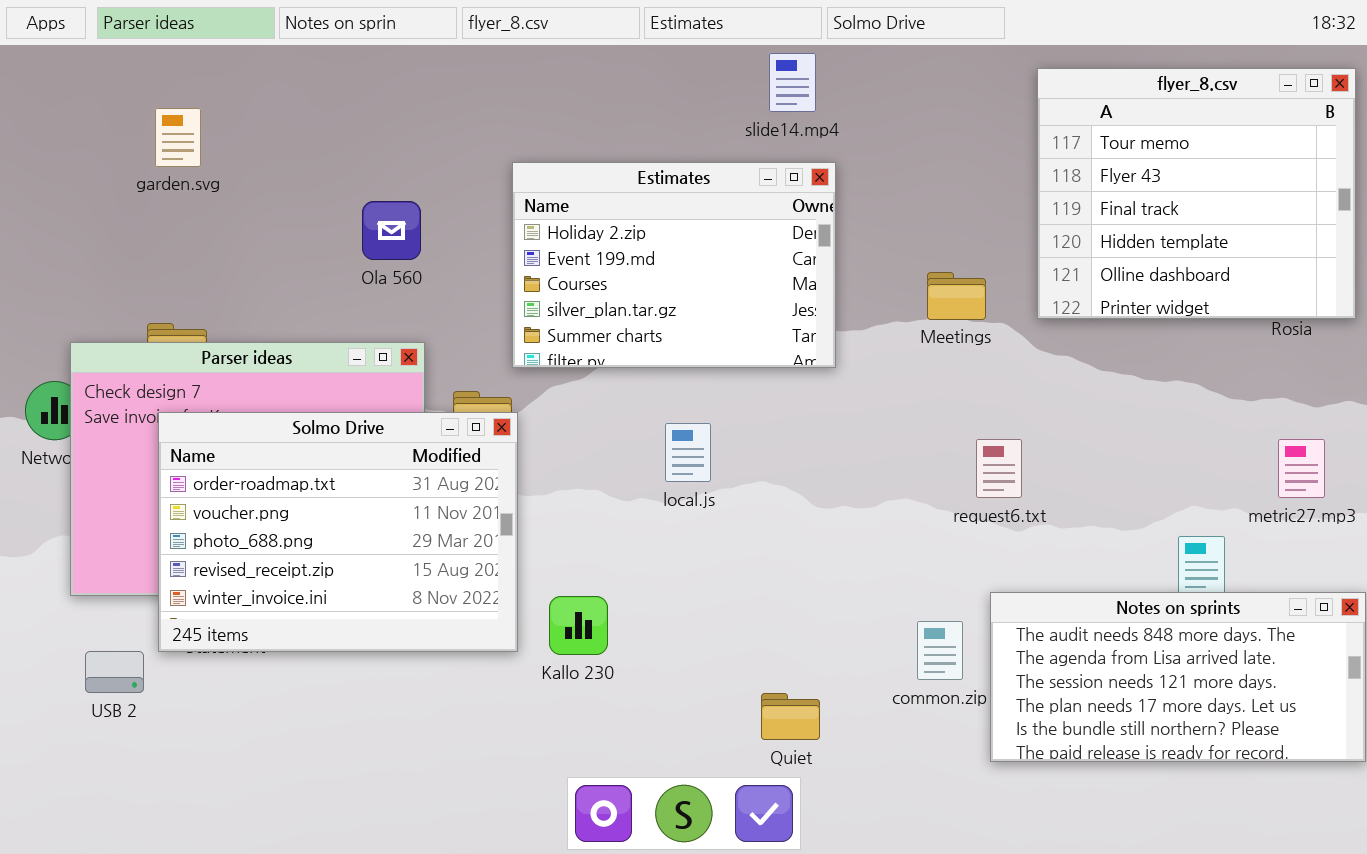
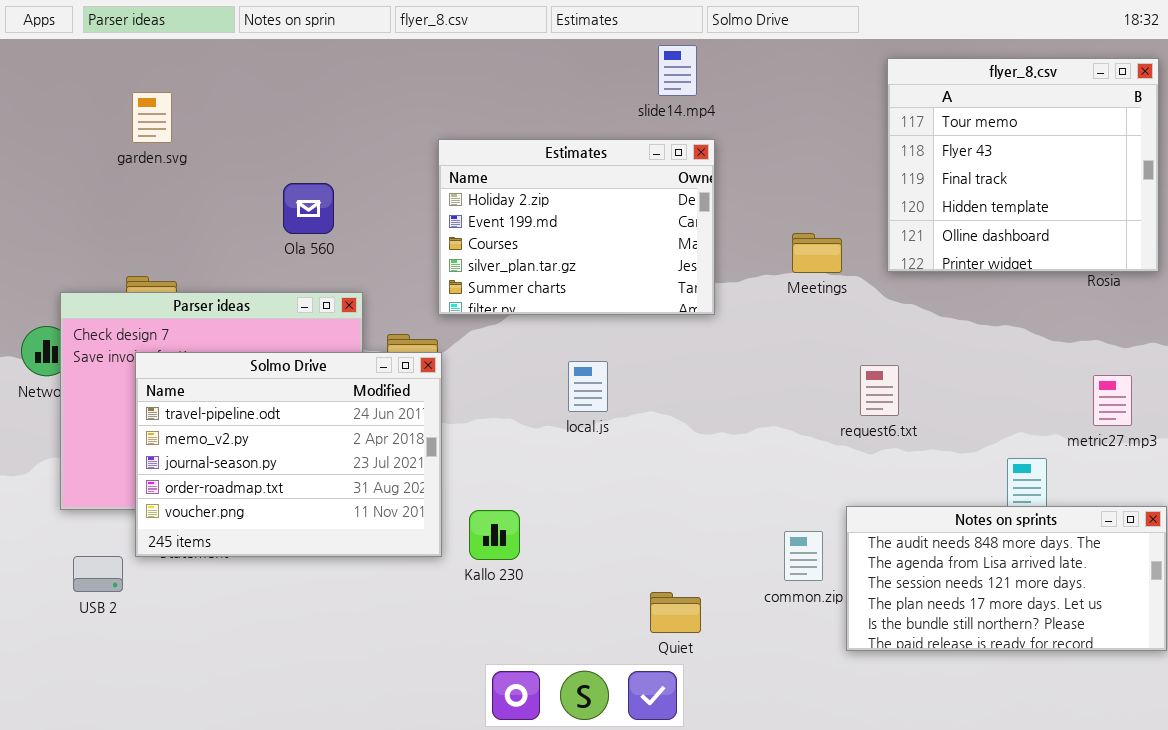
Ola 560: [362,201,421,260] -> [283,183,334,234], moved
Solmo Drive: [158,412,518,652] -> [135,352,442,557], scrolled up 3 rows
request6.txt: [976,439,1022,498] -> [860,365,899,416], moved

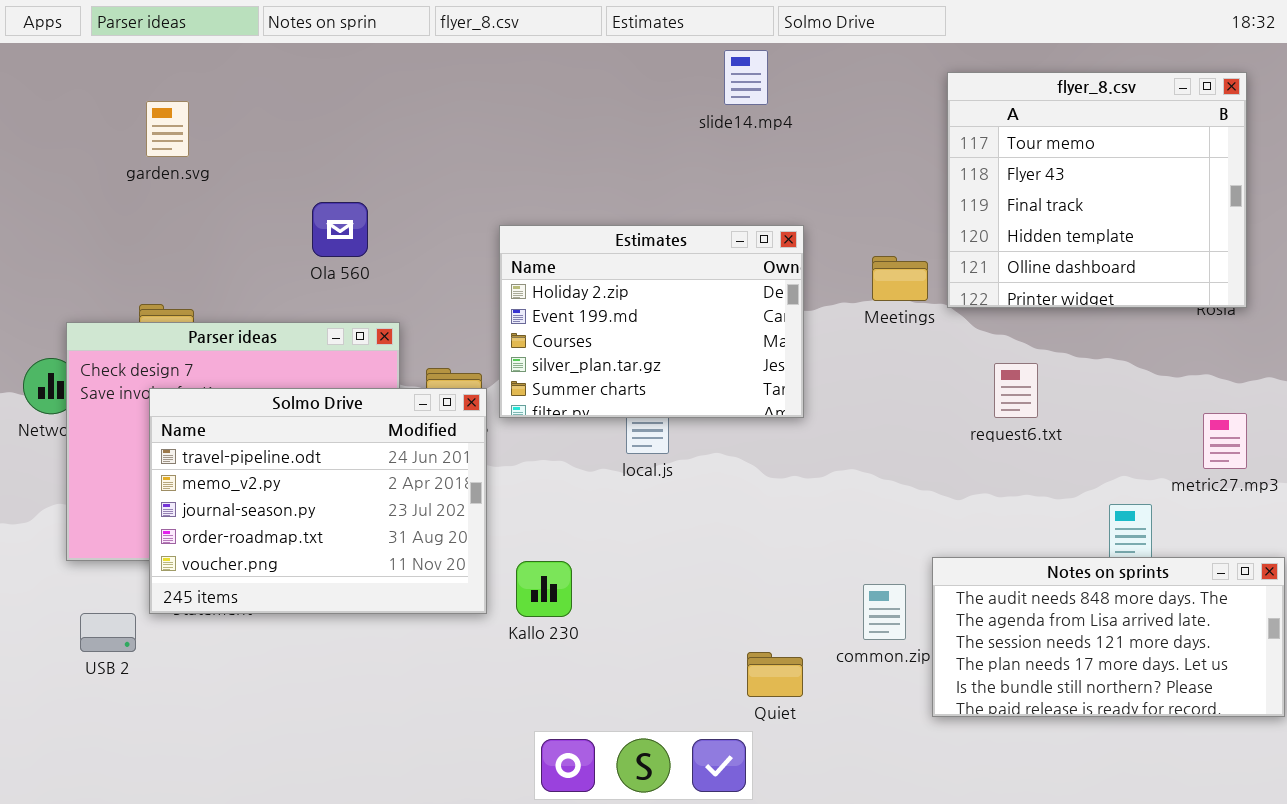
flyer_8.csv: [887,58,1159,272] -> [947,72,1247,308], moved
Estimates: [438,139,715,315] -> [499,225,804,418], moved
request6.txt: [860,365,899,416] -> [994,363,1038,418], moved
Quiet: [650,592,701,633] -> [747,652,803,697], moved

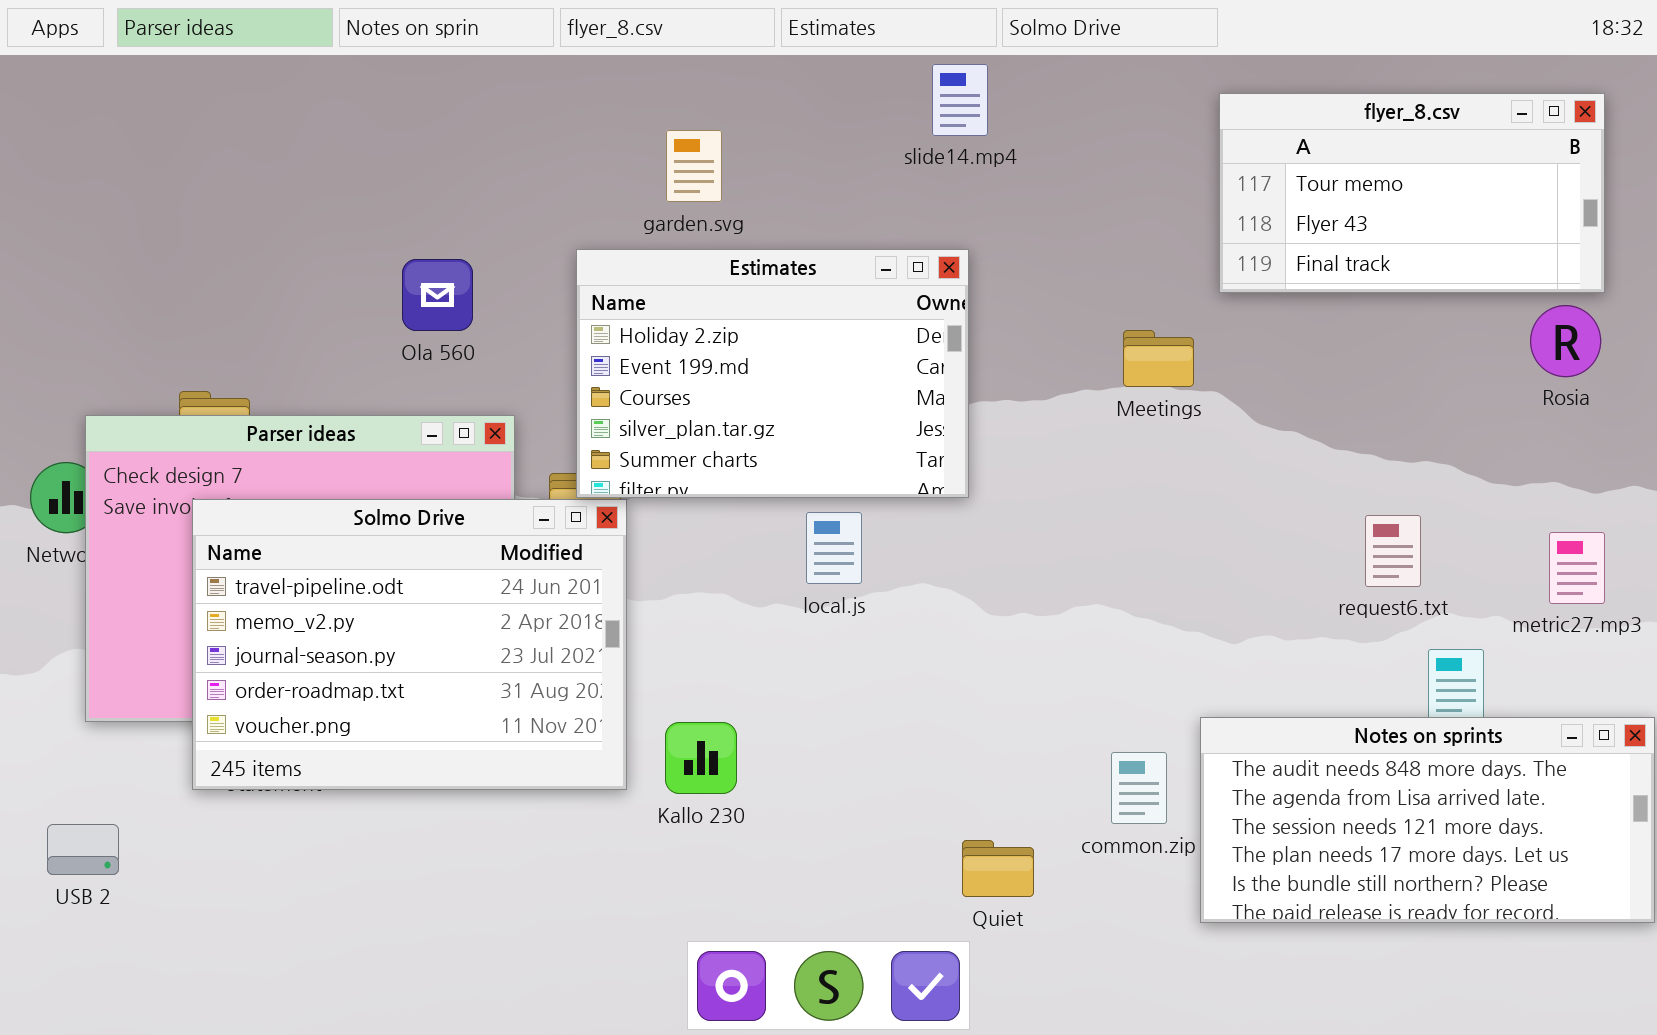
flyer_8.csv: [947,72,1247,308] -> [1219,93,1605,293], resized
garden.svg: [146,101,189,157] -> [666,130,722,202], moved
Estimates: [499,225,804,418] -> [576,249,969,498], moved
request6.txt: [994,363,1038,418] -> [1365,515,1421,587], moved
USB 2: [80,613,136,652] -> [47,824,119,875], moved

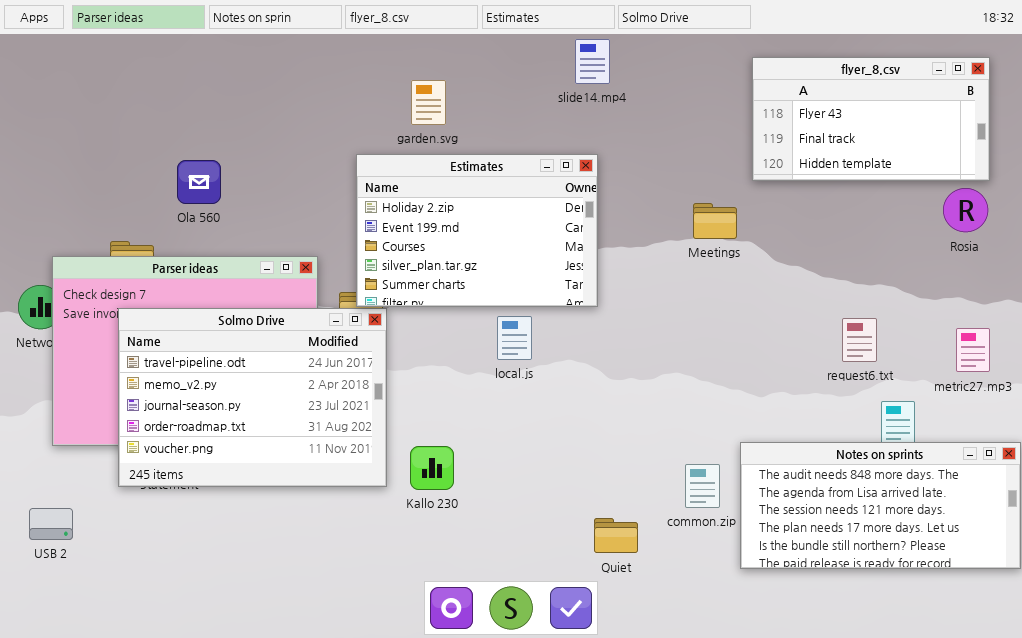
flyer_8.csv: [1219,93,1605,293] -> [752,57,990,181], scrolled down 1 row
Ola 560: [402,259,473,331] -> [177,160,221,204], moved

